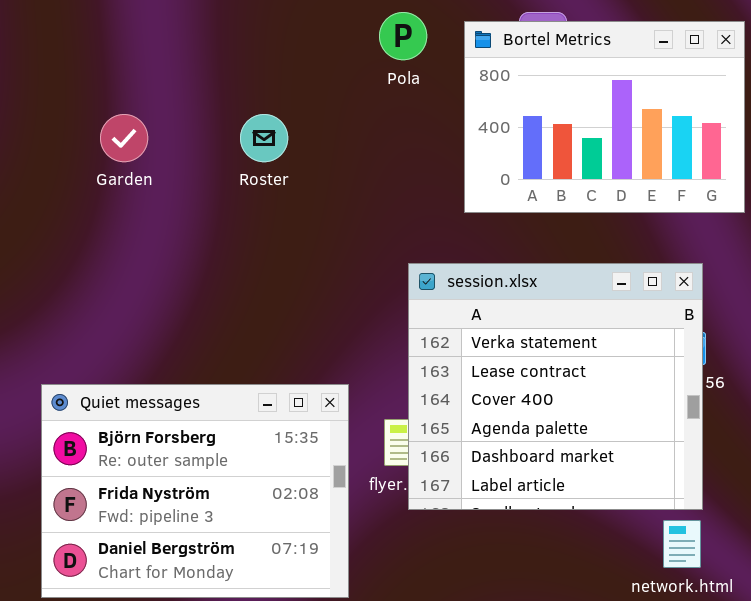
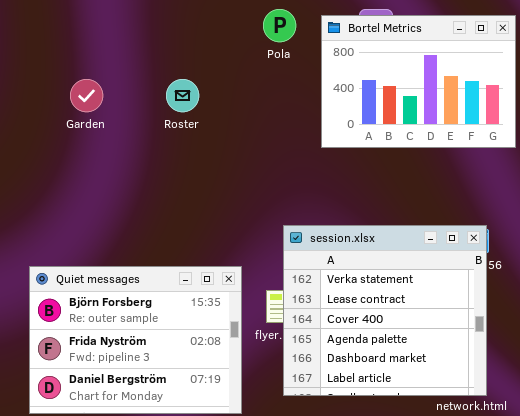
session.xlsx: [408,263,703,510] -> [283,225,487,396], moved

